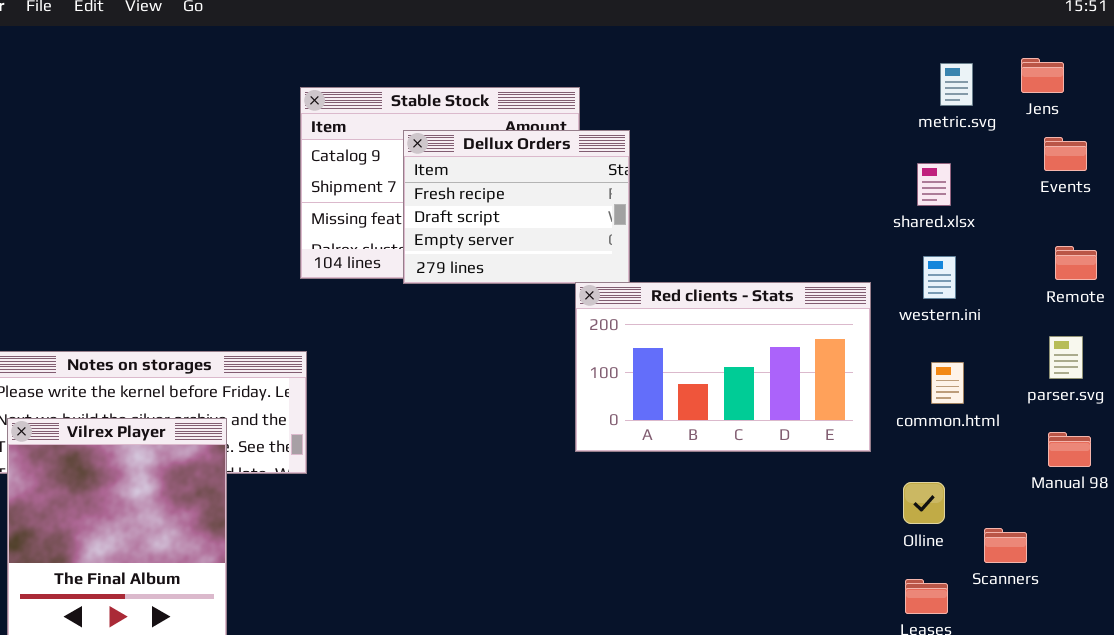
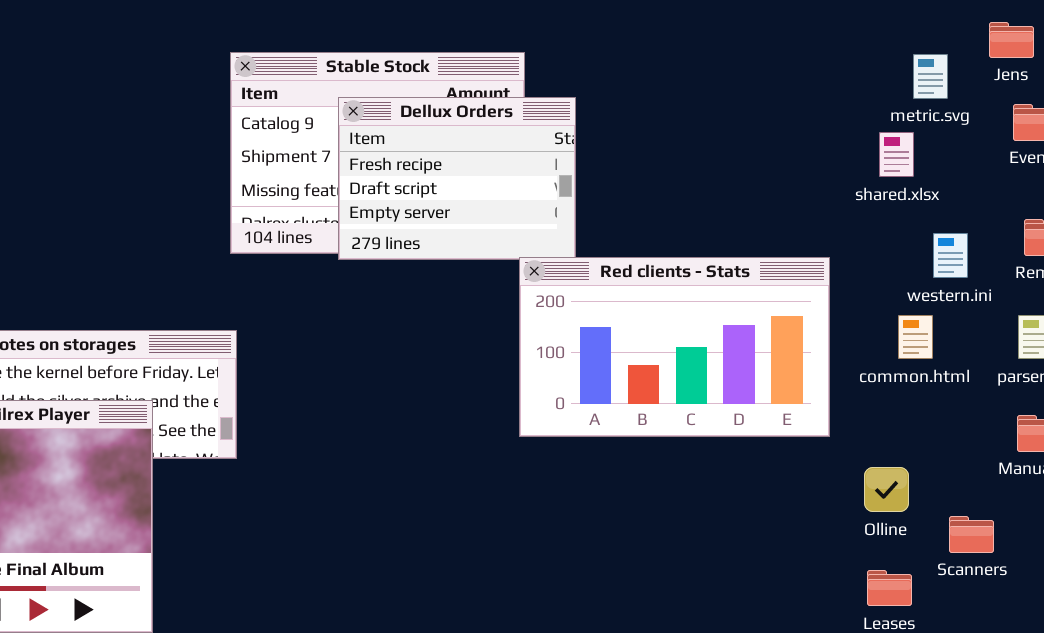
metric.svg: [940,63,973,106] -> [913,54,948,99], moved
western.ini: [923,256,956,299] -> [933,233,968,278], moved
common.html: [931,362,964,404] -> [898,315,933,359], moved

